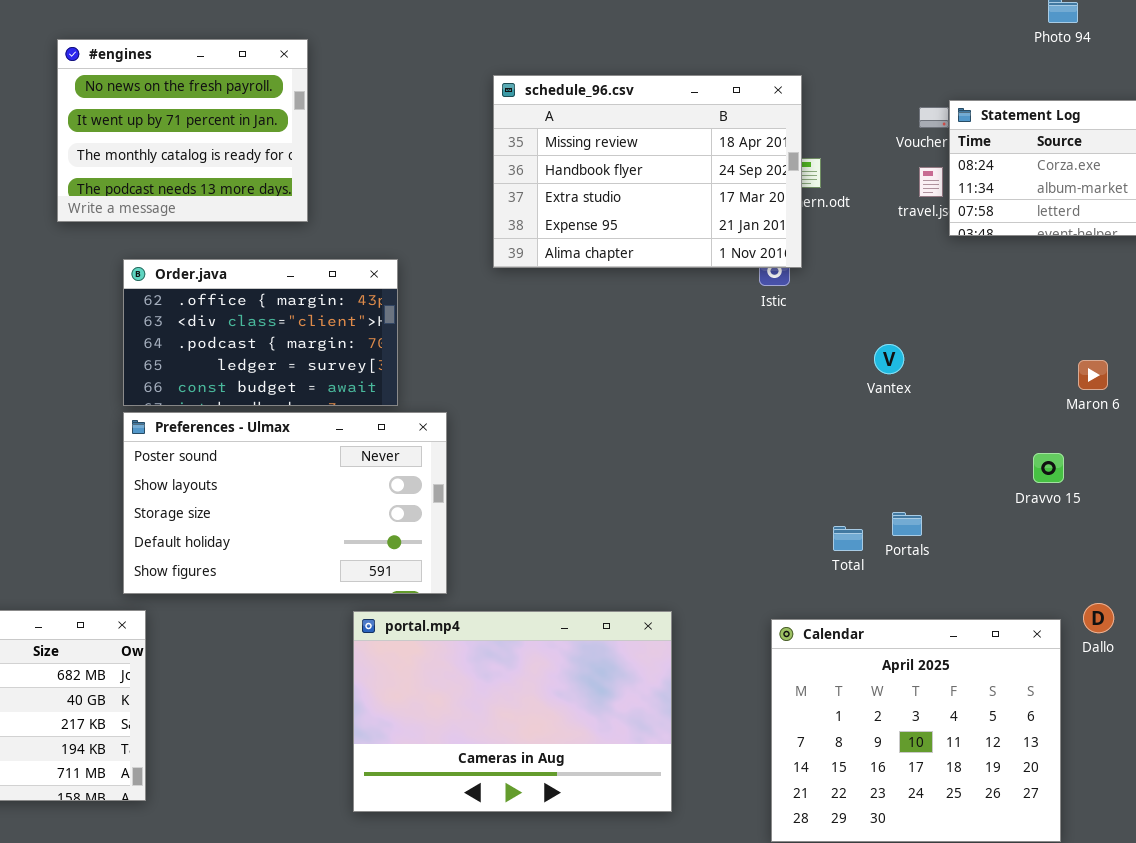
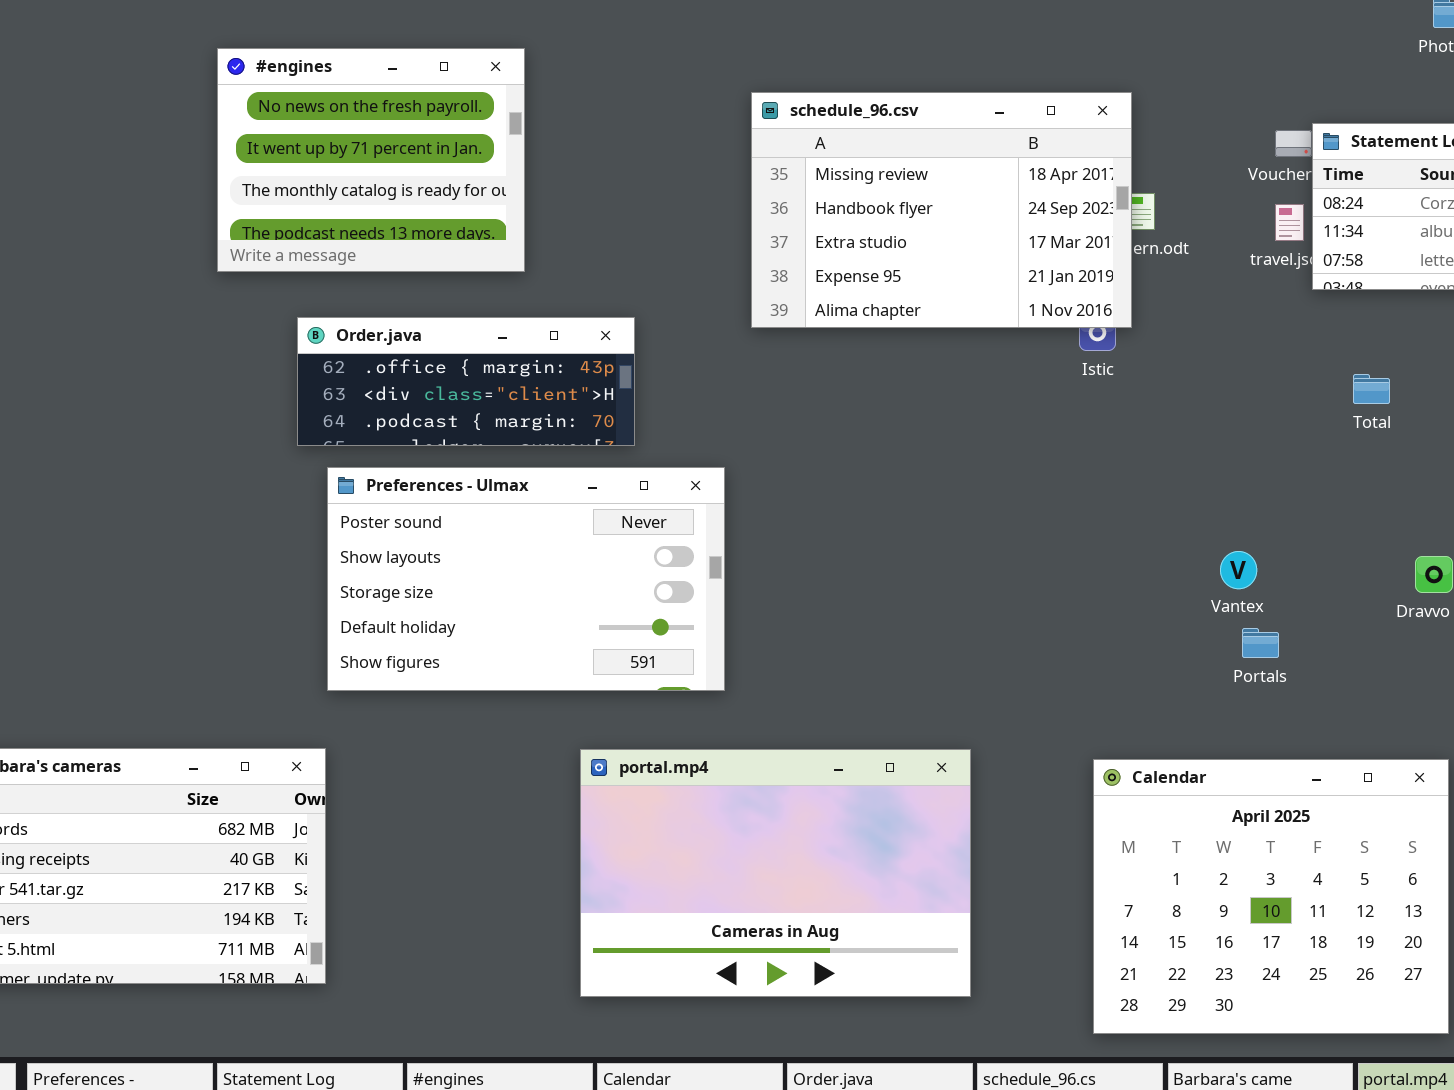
Order.java: [123,259,398,406] -> [297,317,635,446], resized
Vantex: [874,344,904,374] -> [1220,551,1257,589], moved
Preferences - Ulmax: [123,412,447,594] -> [327,467,725,691], moved
Total: [833,526,863,551] -> [1353,374,1390,404], moved

